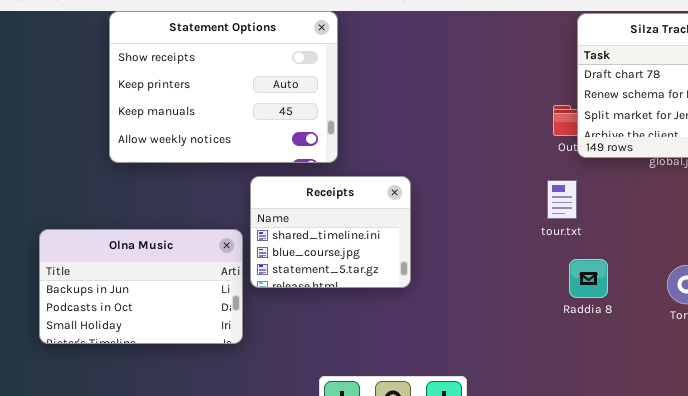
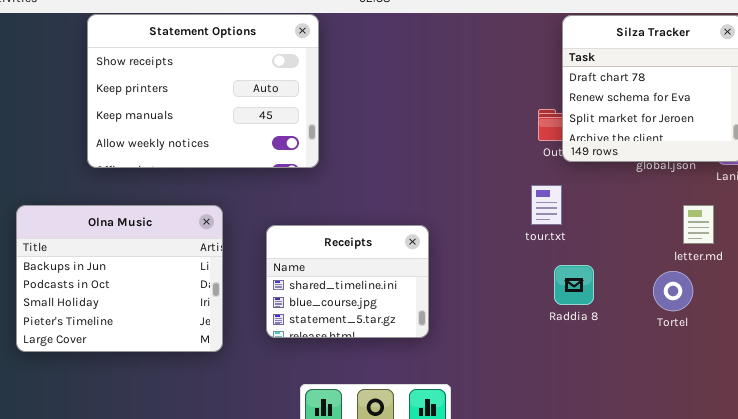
Receipts: [250,176,411,288] -> [266,225,429,338], moved
Olna Music: [39,229,243,344] -> [16,205,223,352], resized

